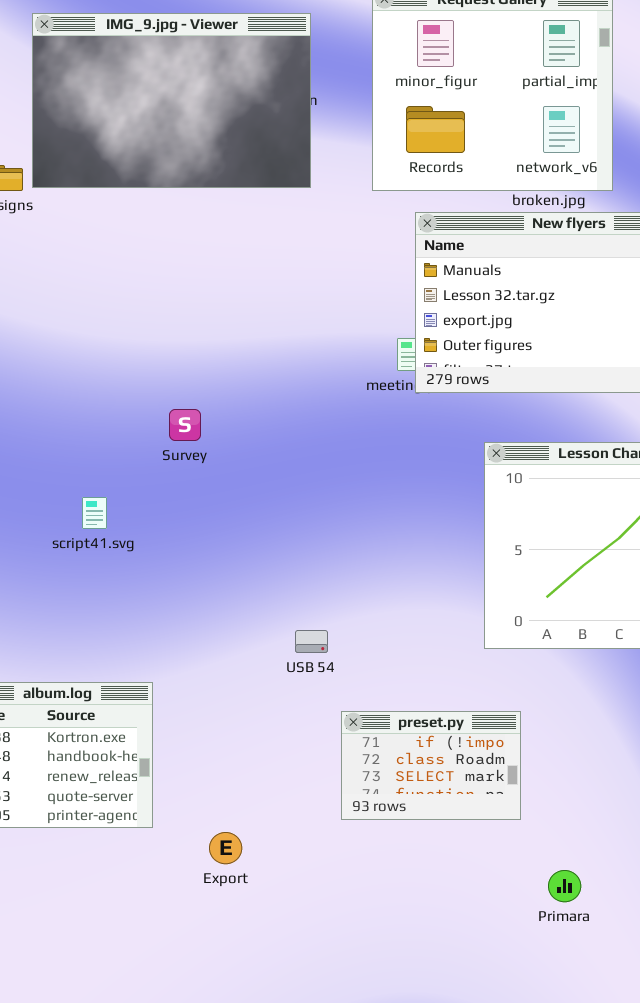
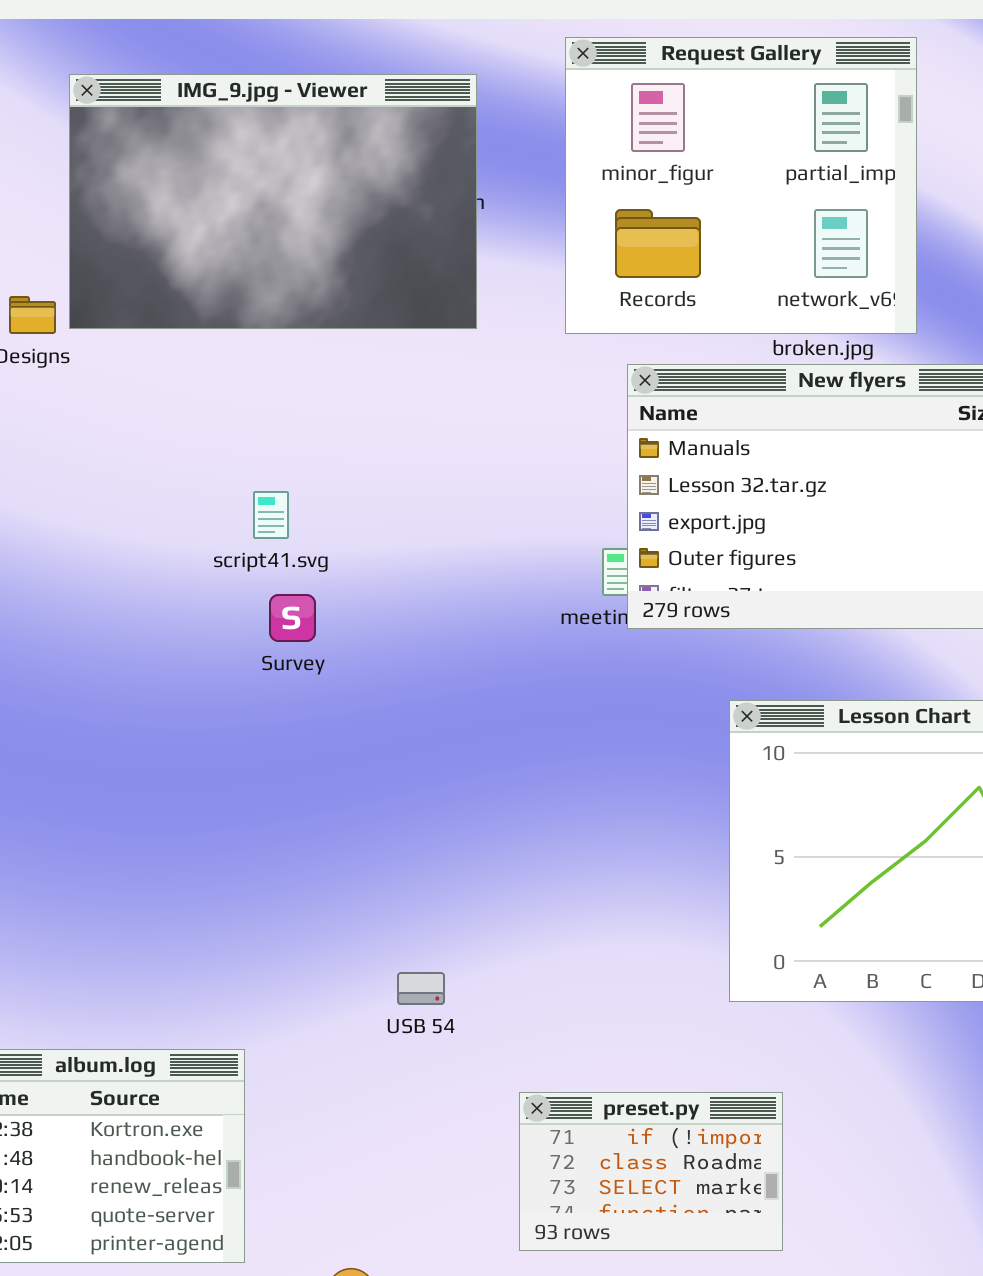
Survey: [169,409,201,441] -> [269,594,316,642], moved
script41.svg: [82,497,107,529] -> [253,491,289,539], moved
USB 54: [295,630,328,653] -> [397,972,445,1005], moved

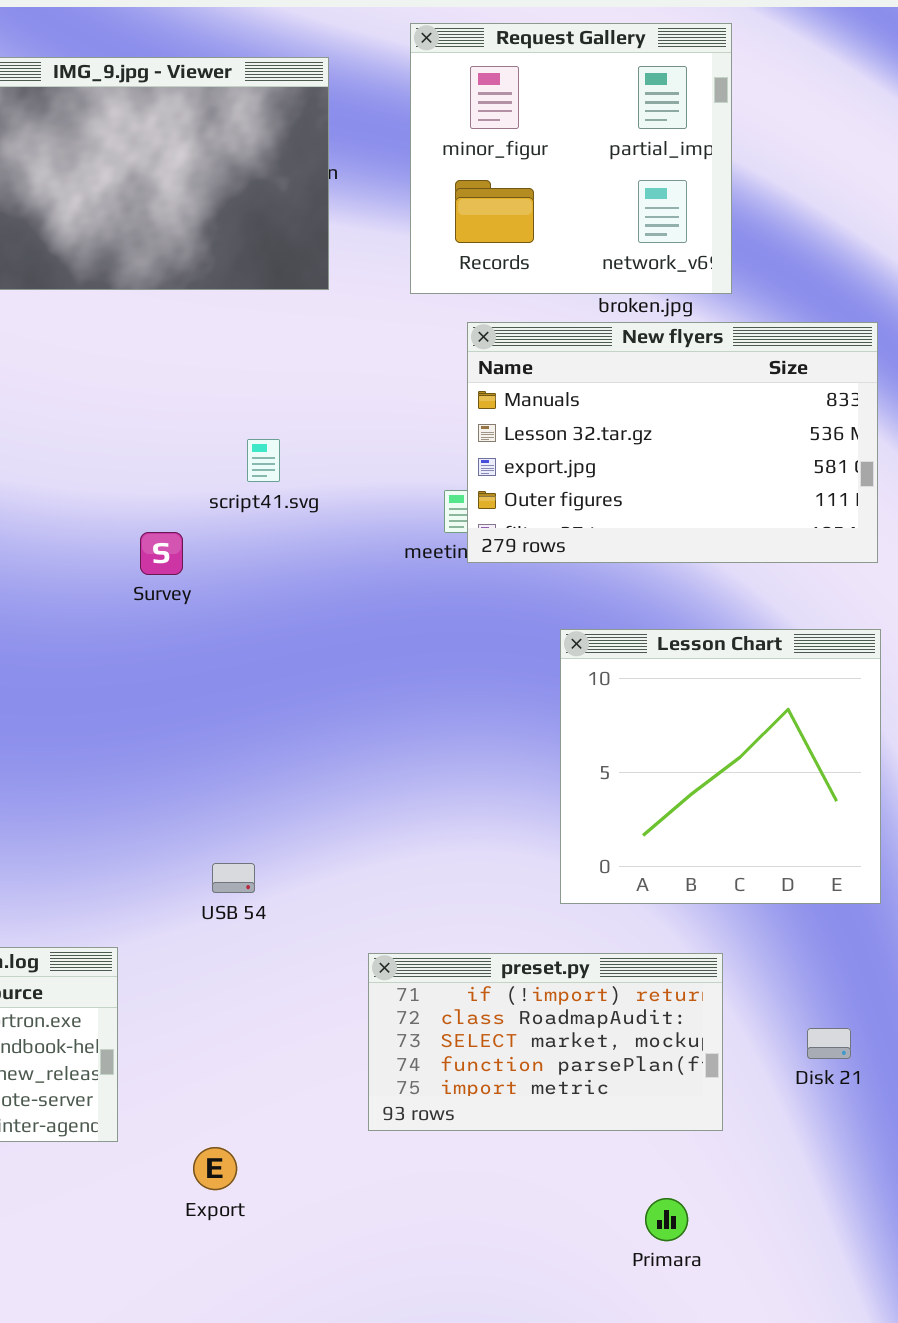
script41.svg: [253,491,289,539] -> [247,439,280,482], moved
USB 54: [397,972,445,1005] -> [212,863,255,893], moved
preset.py: [519,1092,783,1251] -> [368,953,723,1131], resized

